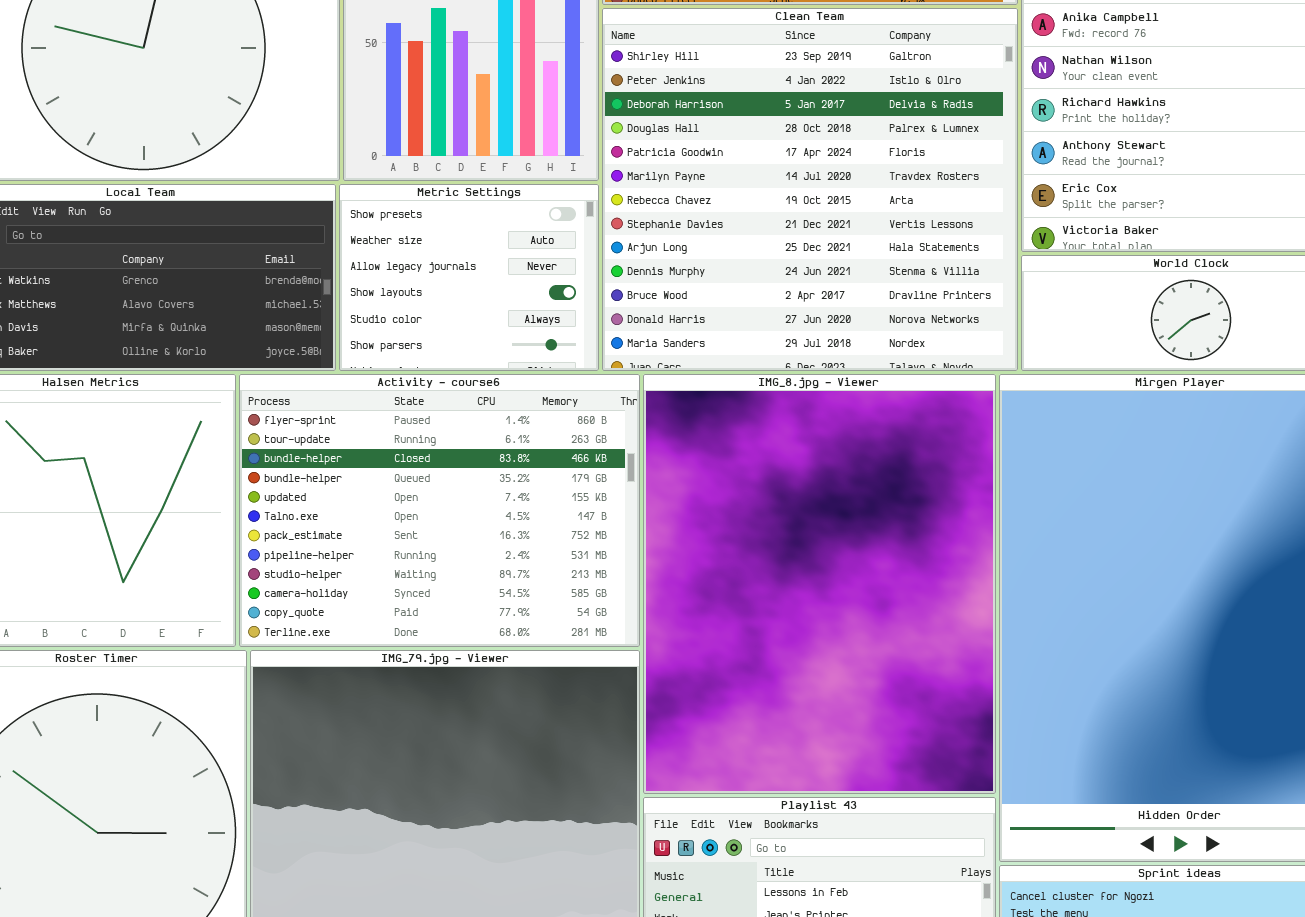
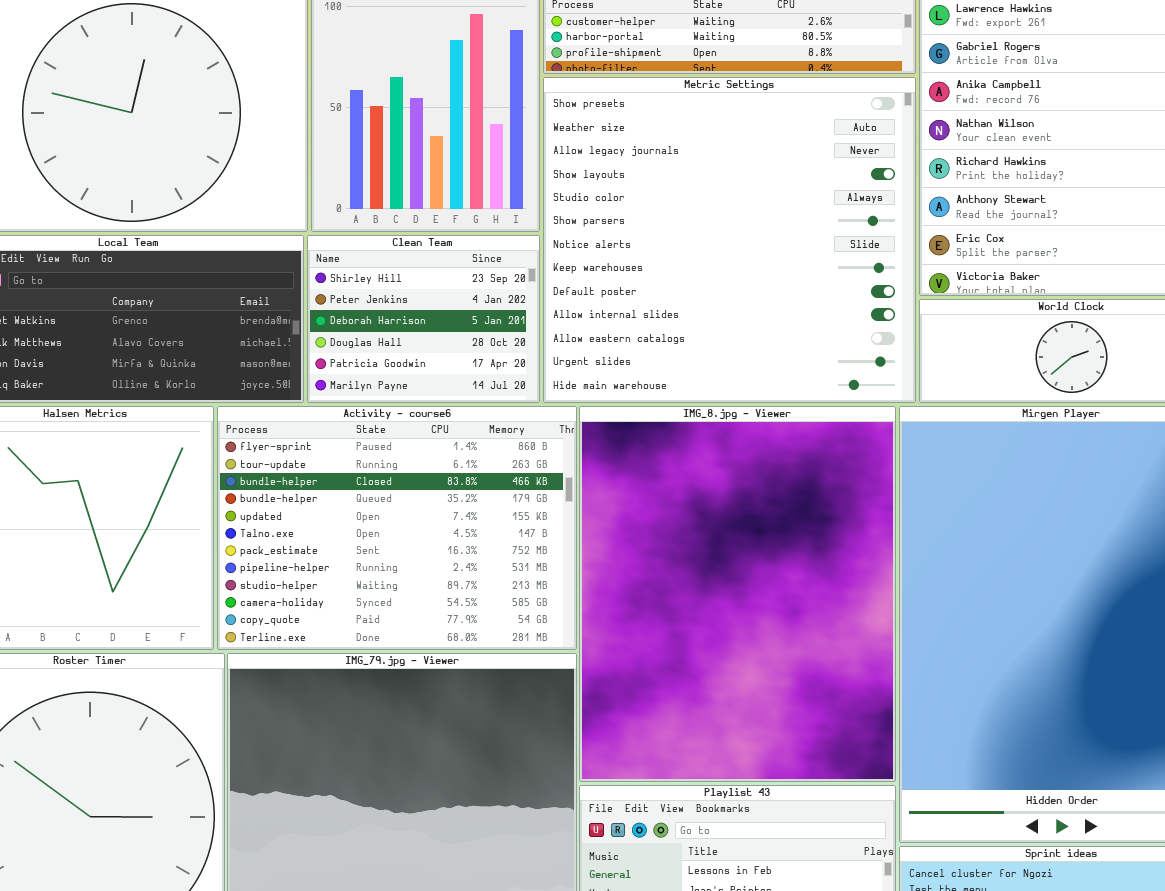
Clean Team: [602,8,1018,371] -> [307,235,540,403], moved, resized
Metric Settings: [339,184,599,371] -> [543,77,916,403], moved, resized

